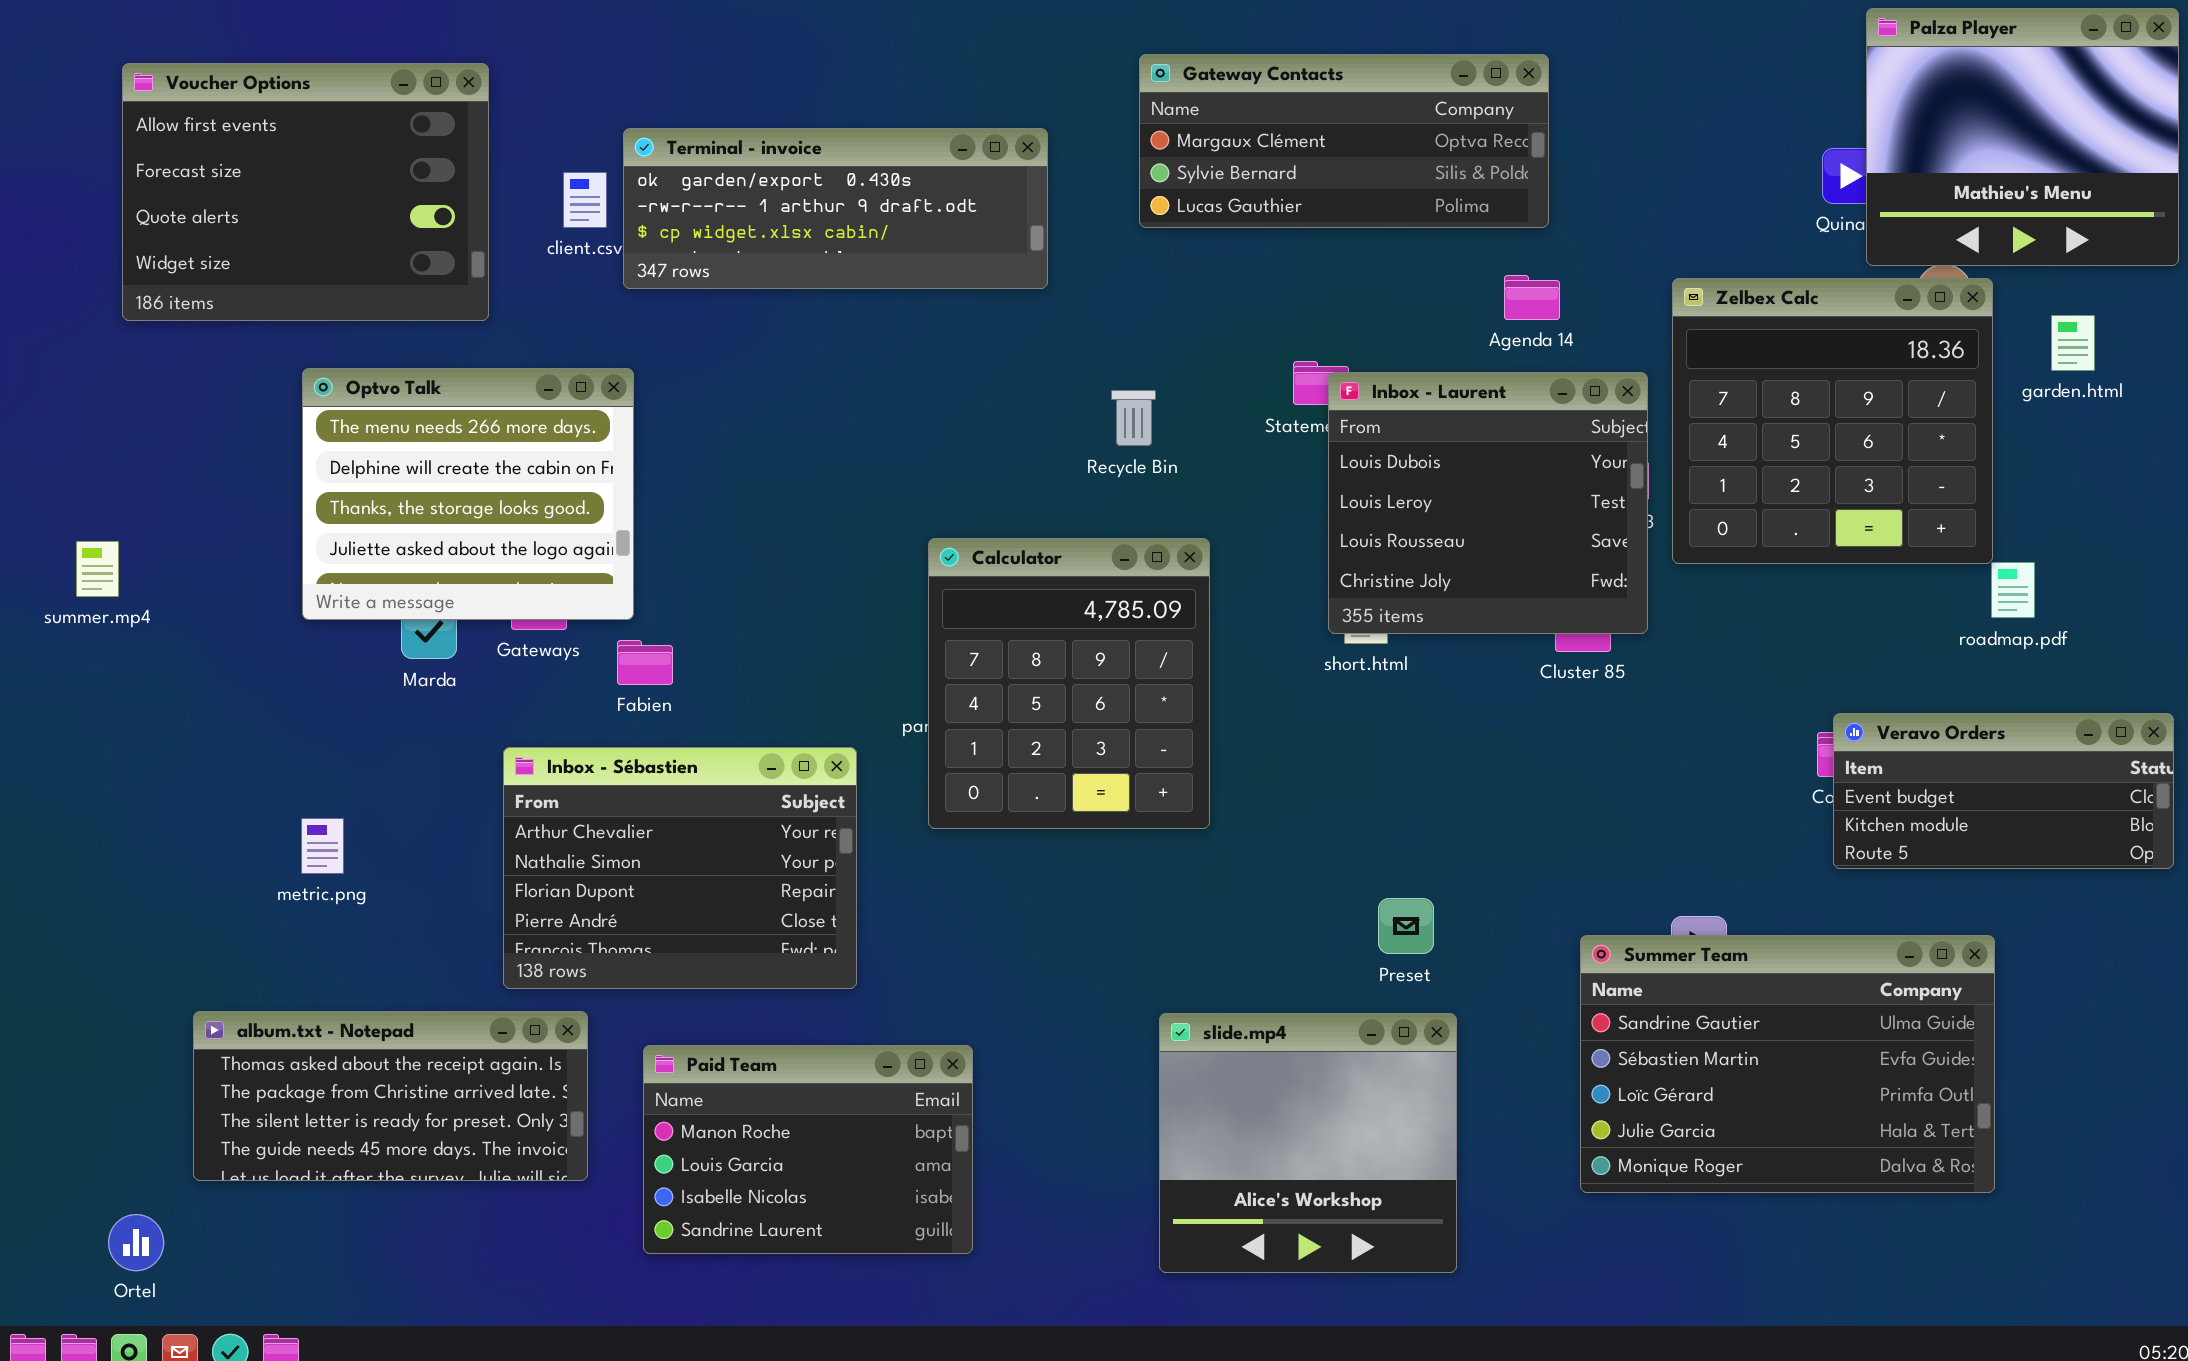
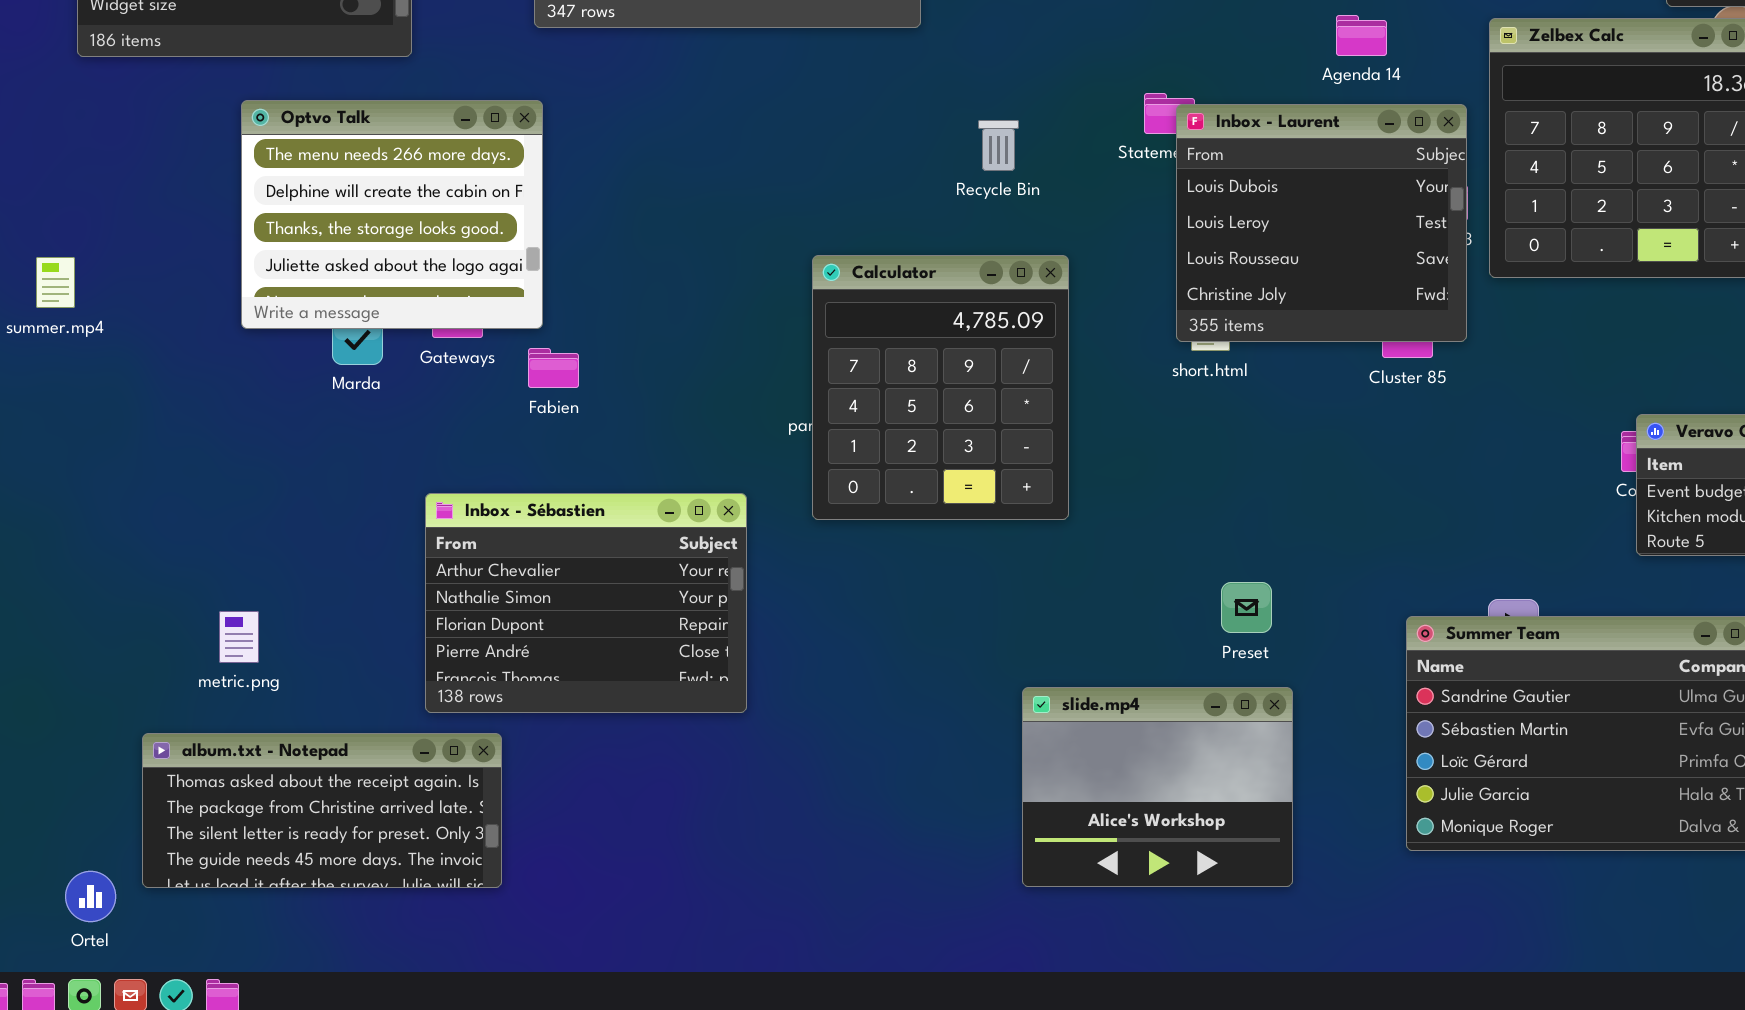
Inbox - Sébastien: [503,747,857,989] -> [425,493,747,713], moved
metric.png: [301,818,344,874] -> [219,611,259,663], moved
album.txt - Notepad: [193,1011,588,1181] -> [142,733,502,888], moved
slide.mp4: [1159,1013,1457,1273] -> [1022,687,1293,887], resized
Paid Team: [643,1045,973,1254] -> none, closed

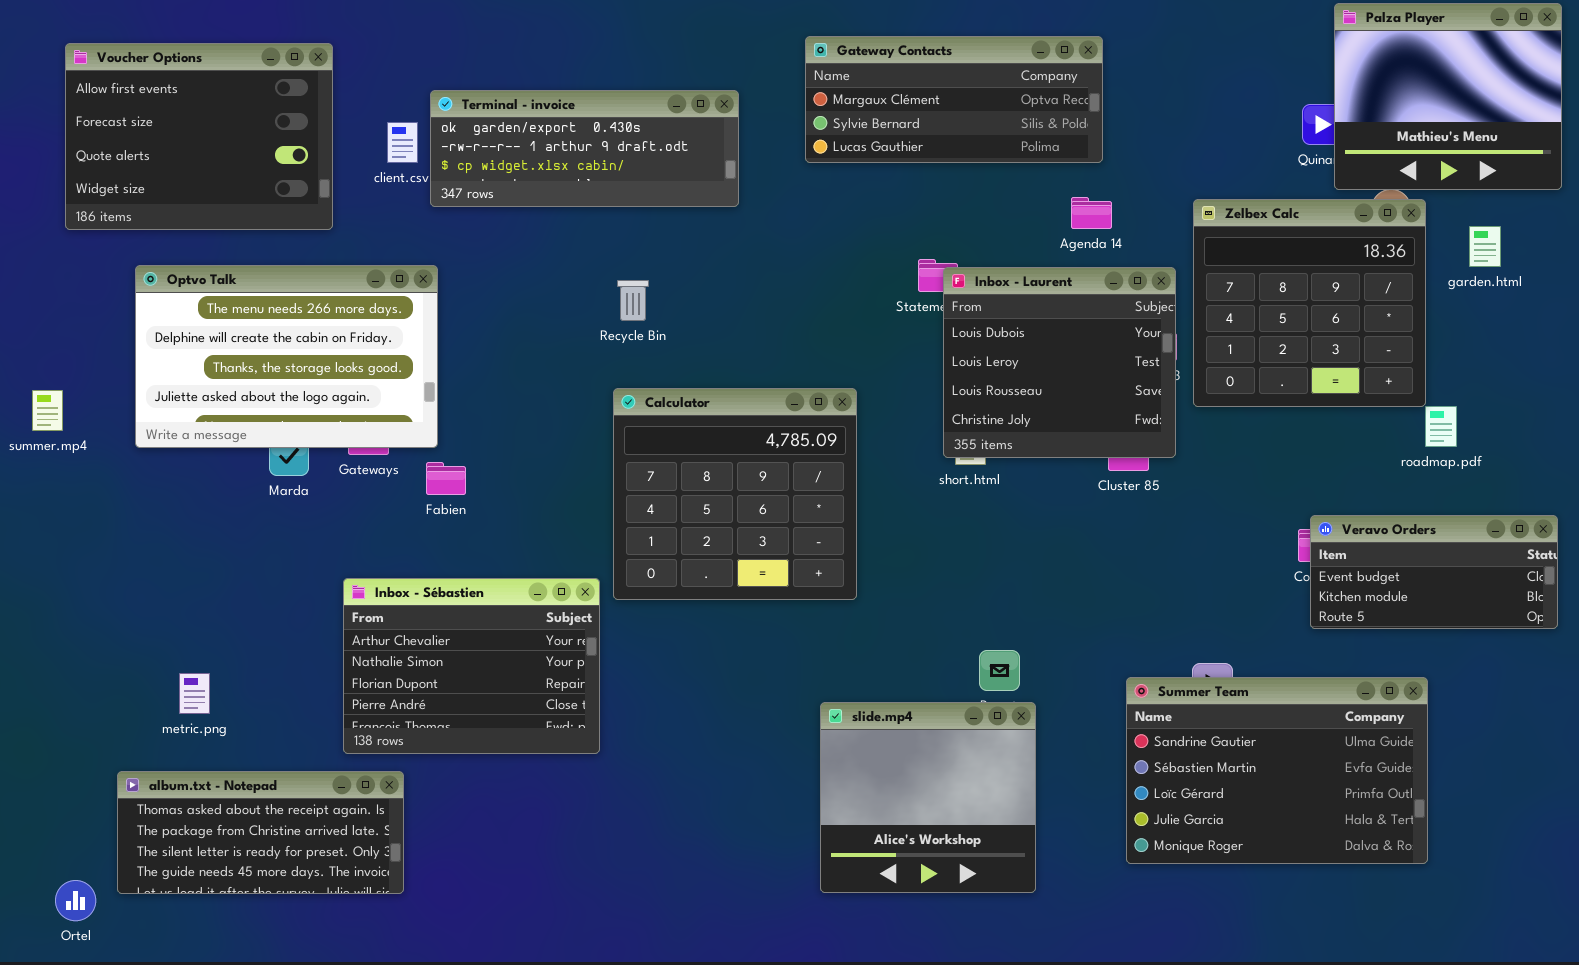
Optvo Talk: [241,100,543,329] -> [135,265,438,448], resized
Recycle Bin: [978,120,1019,171] -> [617,280,649,321], moved
Calculator: [812,255,1069,520] -> [613,388,857,600], resized
slide.mp4: [1022,687,1293,887] -> [820,702,1036,893], resized

